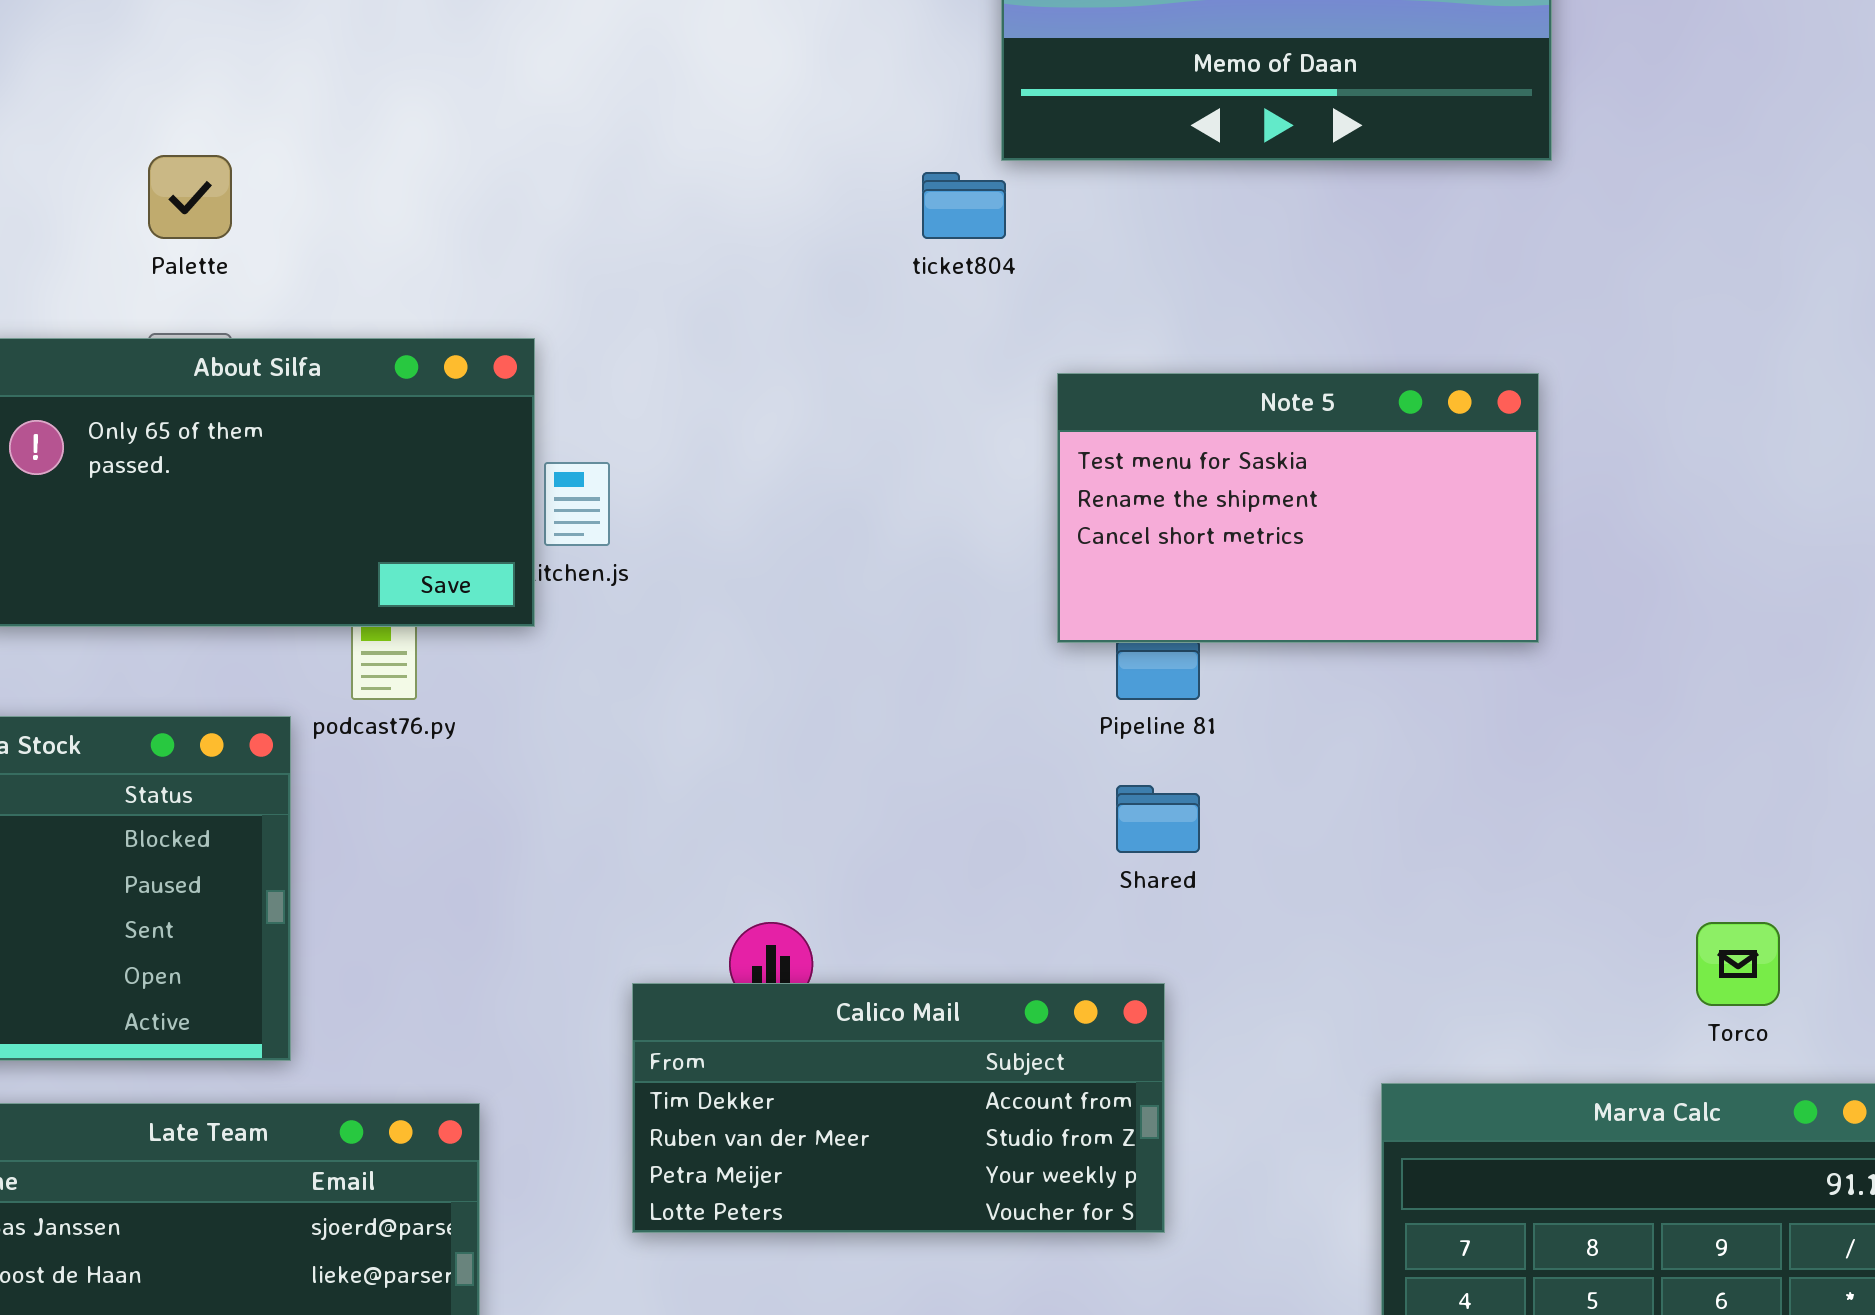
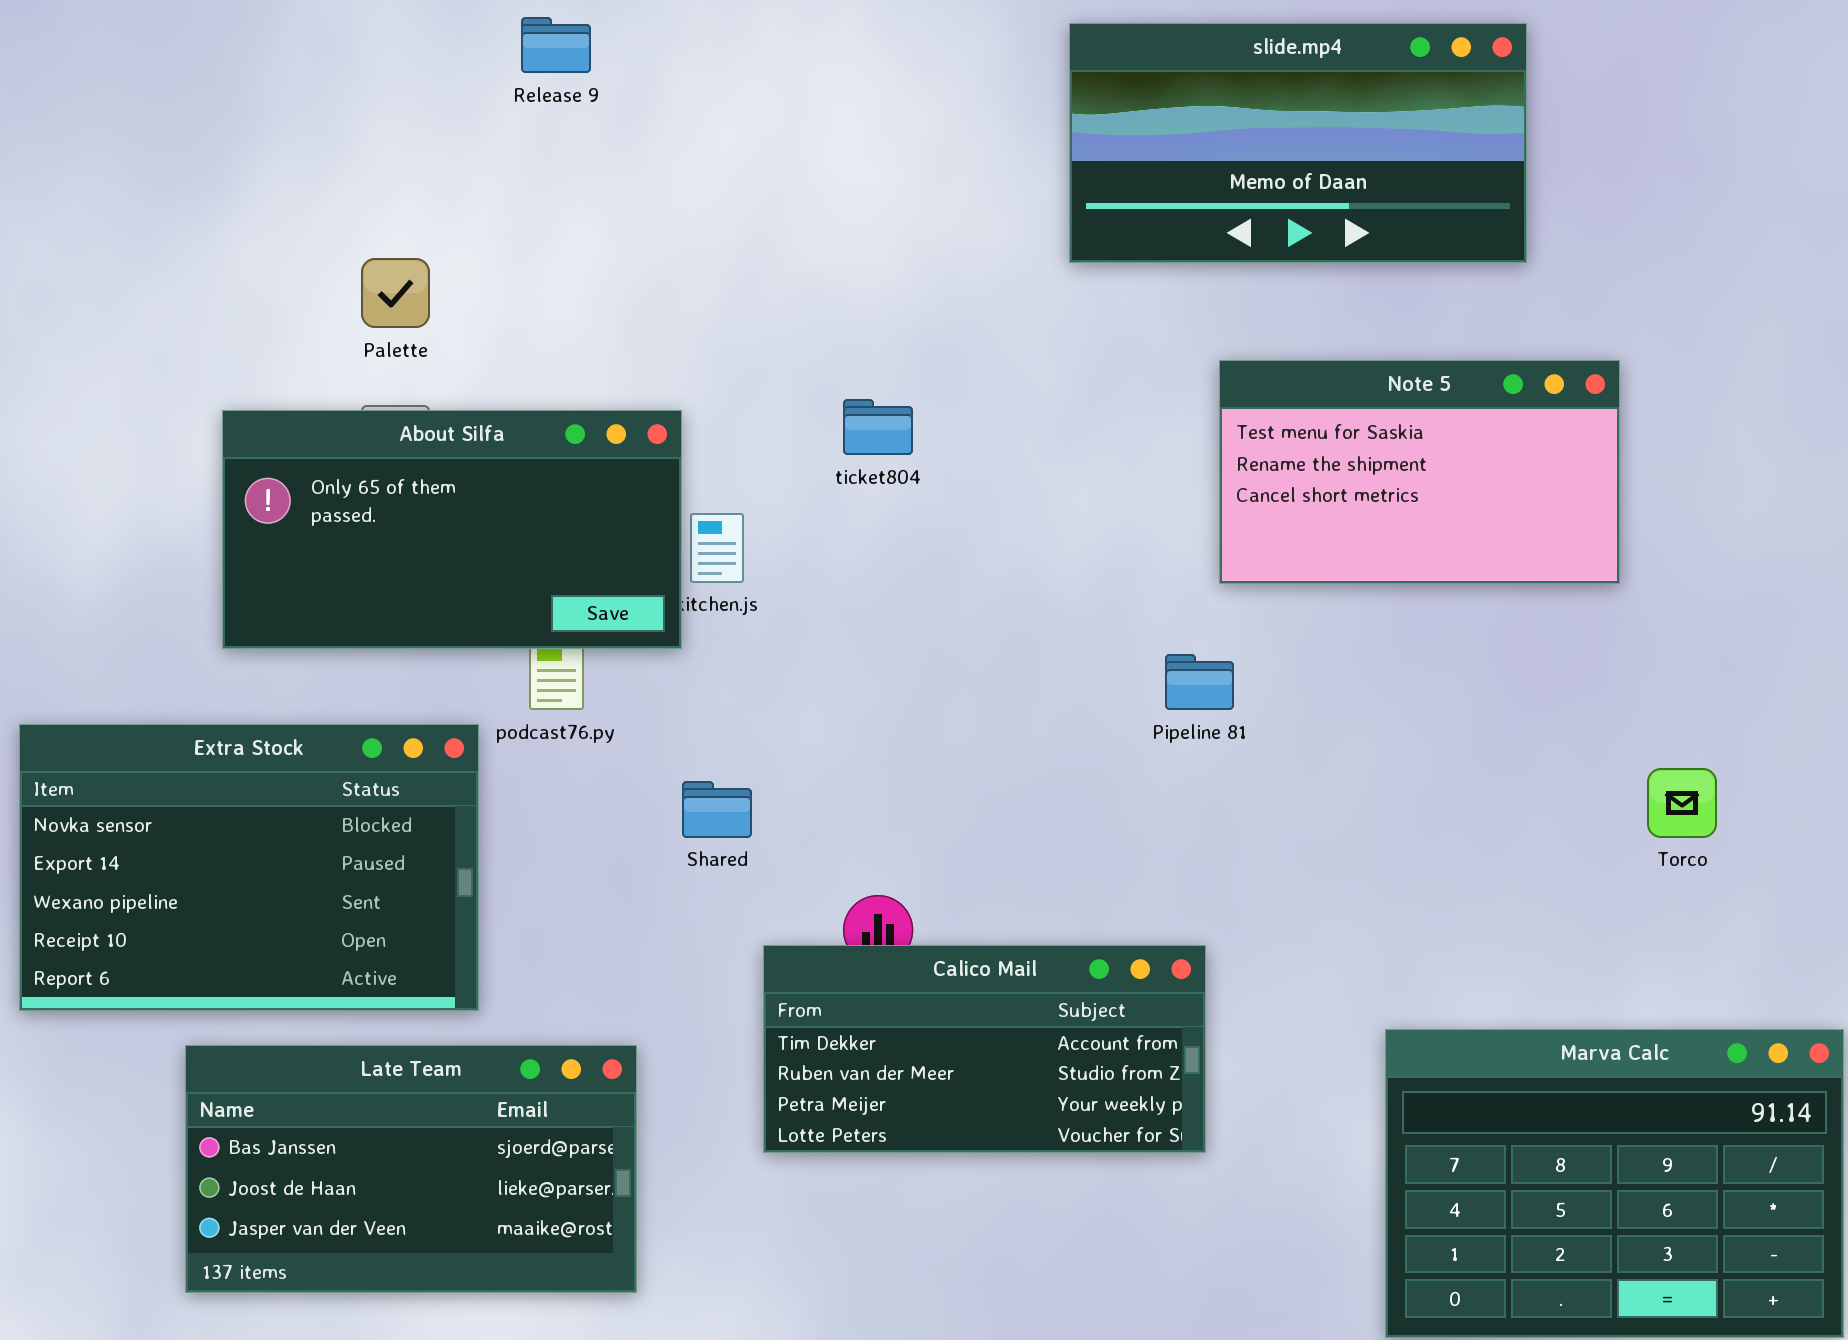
ticket804: [922,172,1006,239] -> [843,399,913,455], moved
Note 5: [1057,373,1539,643] -> [1219,360,1620,584], moved
Shared: [1116,785,1200,853] -> [682,781,752,838], moved
Torco: [1696,922,1780,1006] -> [1647,768,1717,838], moved

